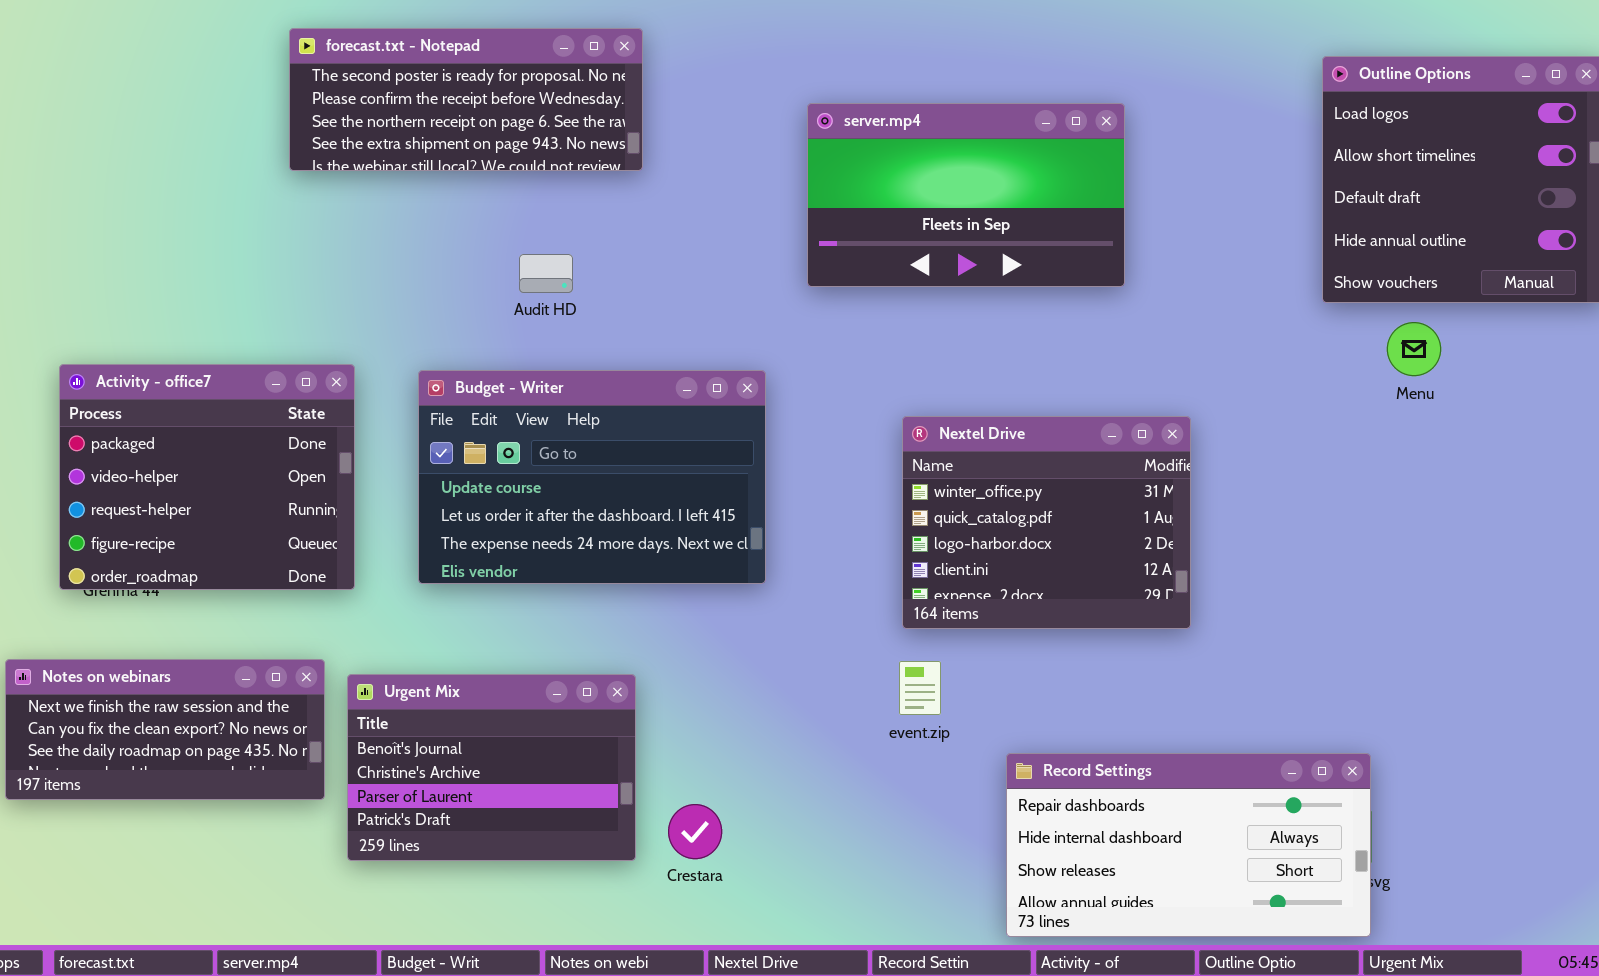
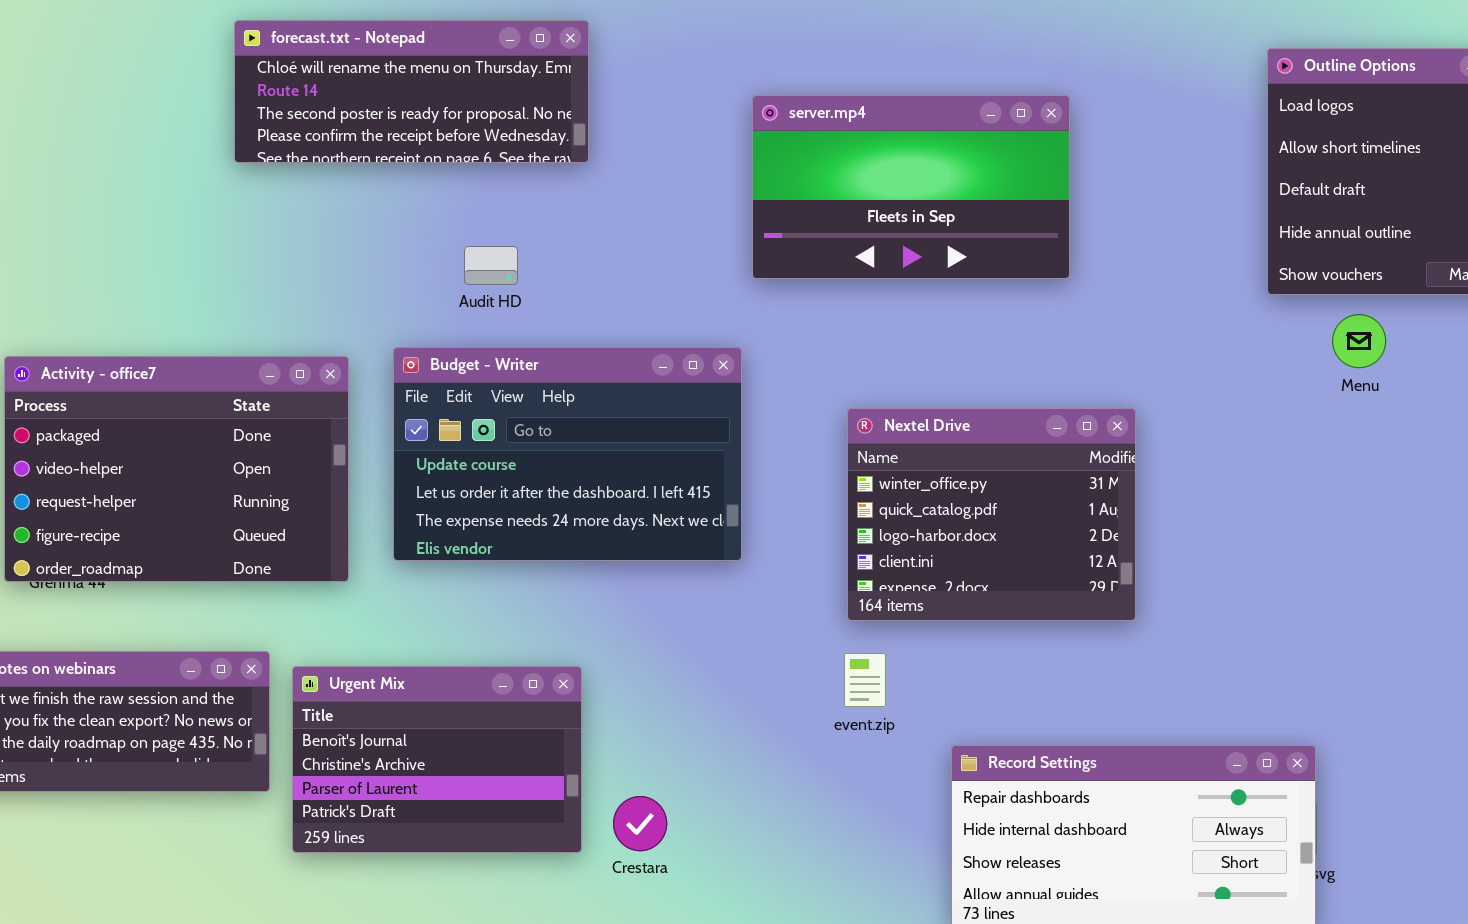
forecast.txt - Notepad: [289,28,643,171] -> [234,20,589,163], scrolled up 2 rows
Activity - office7: [59,364,355,590] -> [4,356,349,582], resized
Budget - Writer: [418,370,766,584] -> [393,347,742,561], moved

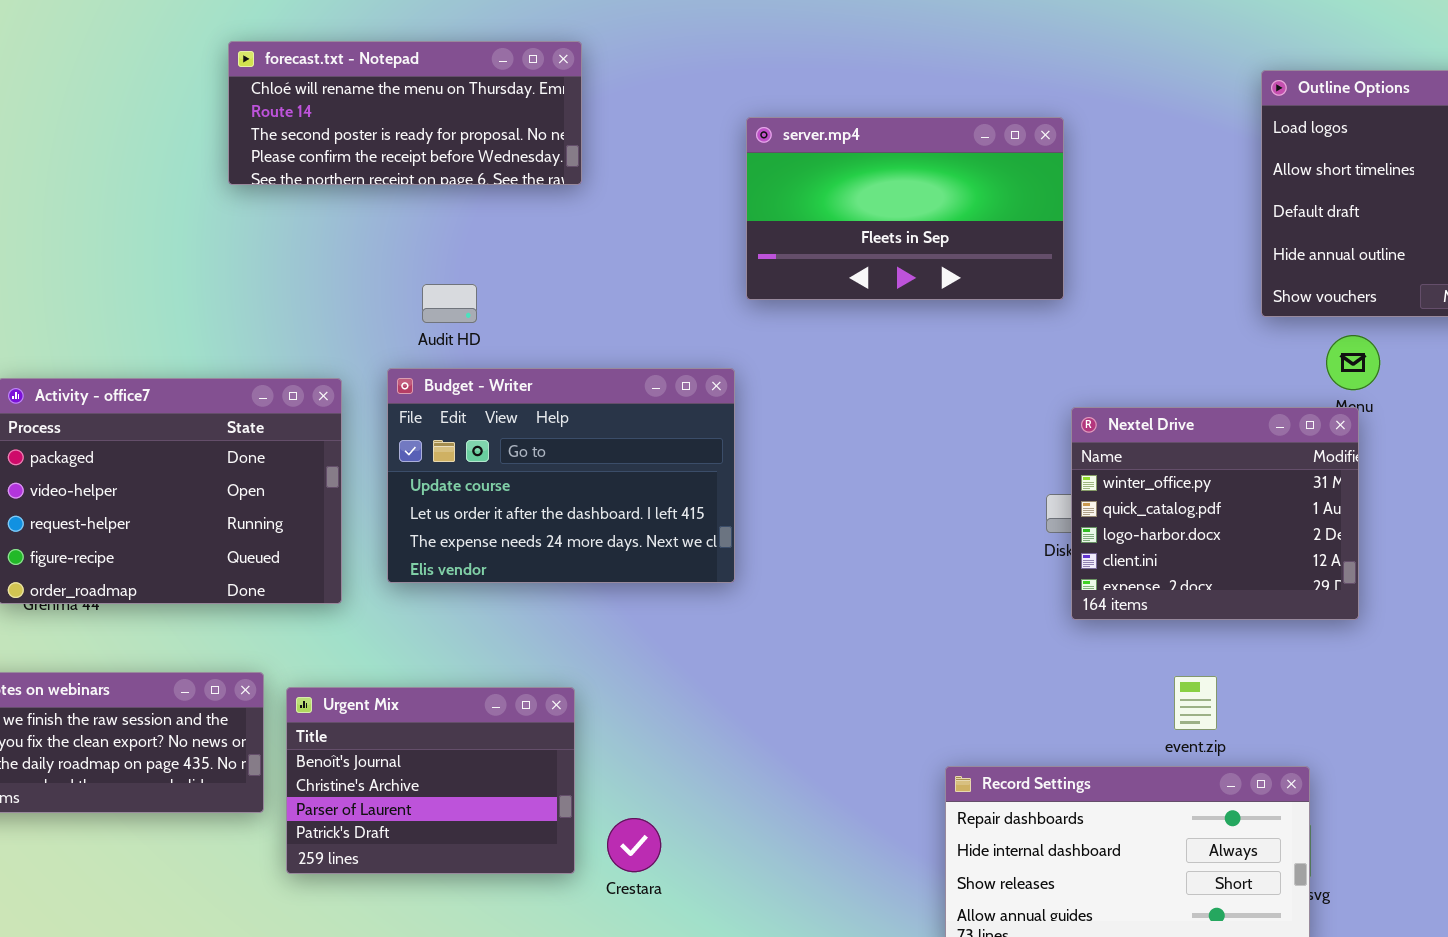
Audit HD: [464,246,518,285] -> [422,284,477,323], moved
Nextel Drive: [847,408,1136,621] -> [1071,407,1359,620], moved
event.zip: [844,653,886,707] -> [1174,676,1217,730], moved

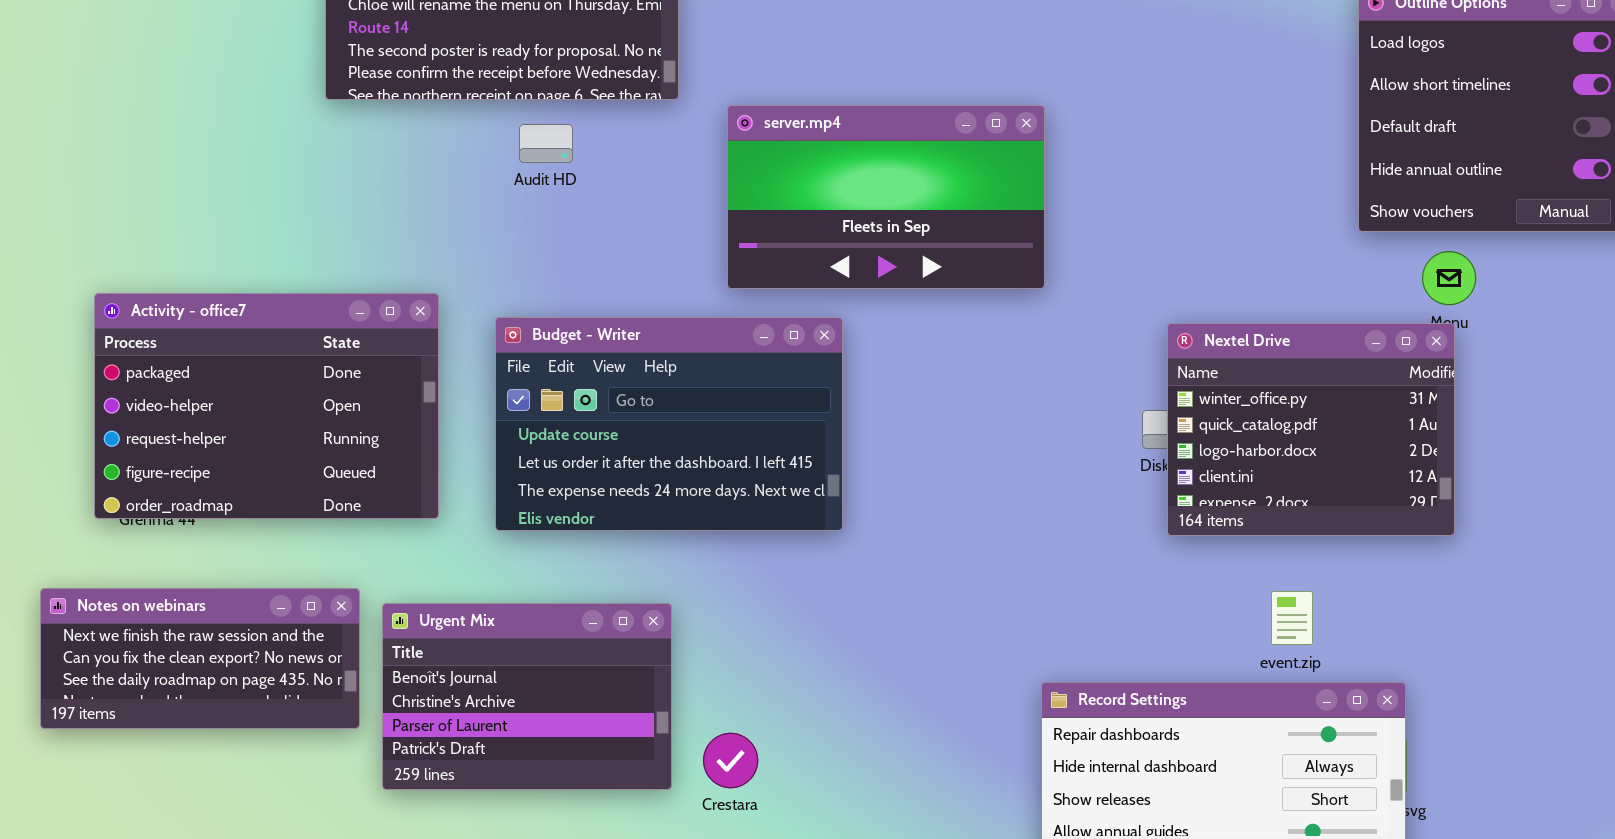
server.mp4: [746,117,1064,300] -> [727,105,1045,289], moved
Audit HD: [422,284,477,323] -> [519,124,573,163], moved
Budget - Writer: [387,368,735,583] -> [495,317,843,531], moved

